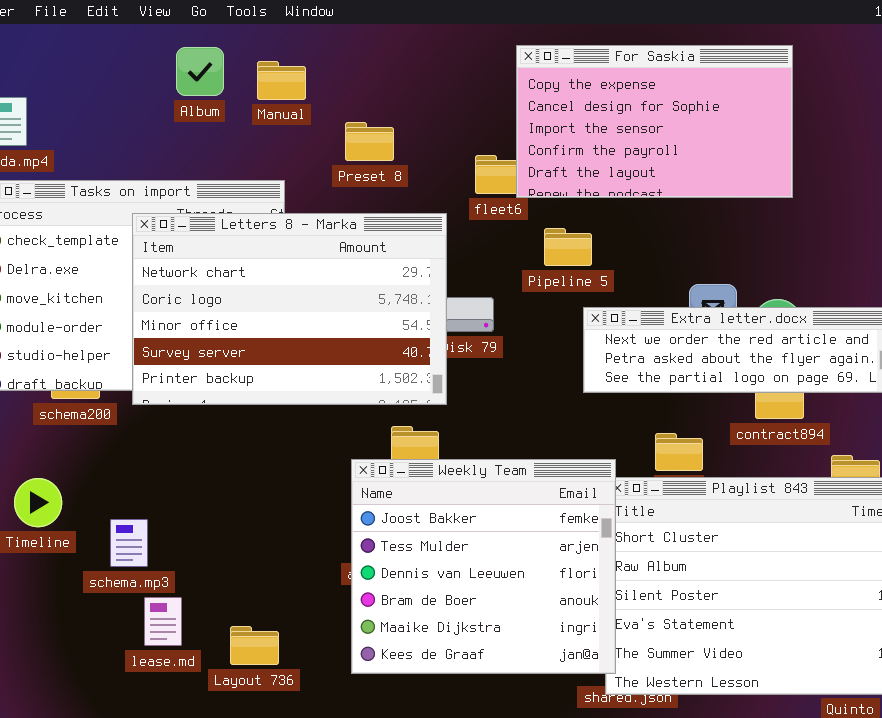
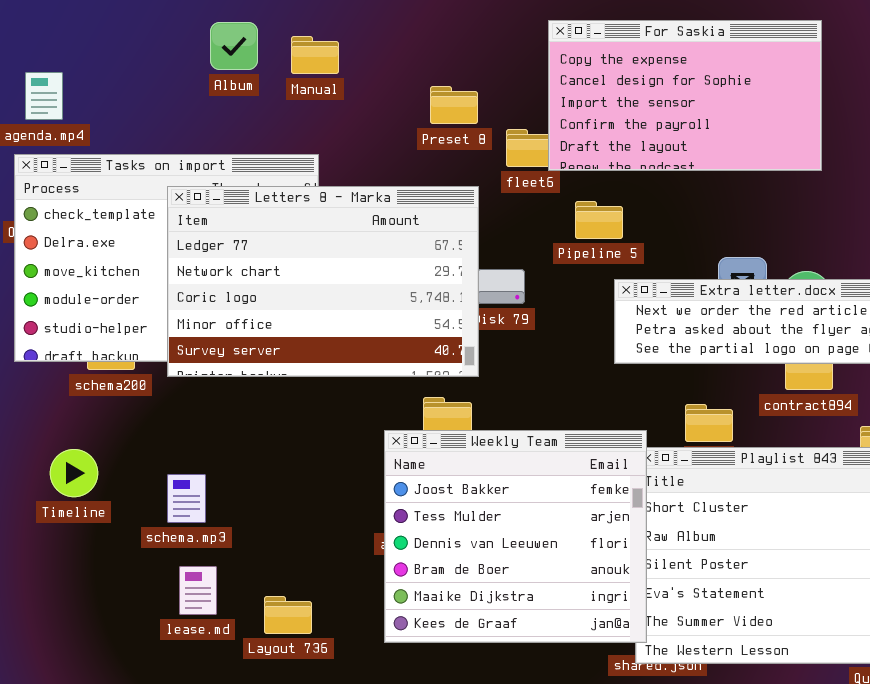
Preset 8: [345,122,394,161] -> [430,86,478,124], moved
Letters 8 - Marka: [132,213,447,405] -> [167,186,479,377], scrolled up 1 row
schema.mp3: [110,519,148,567] -> [167,474,206,523], moved

